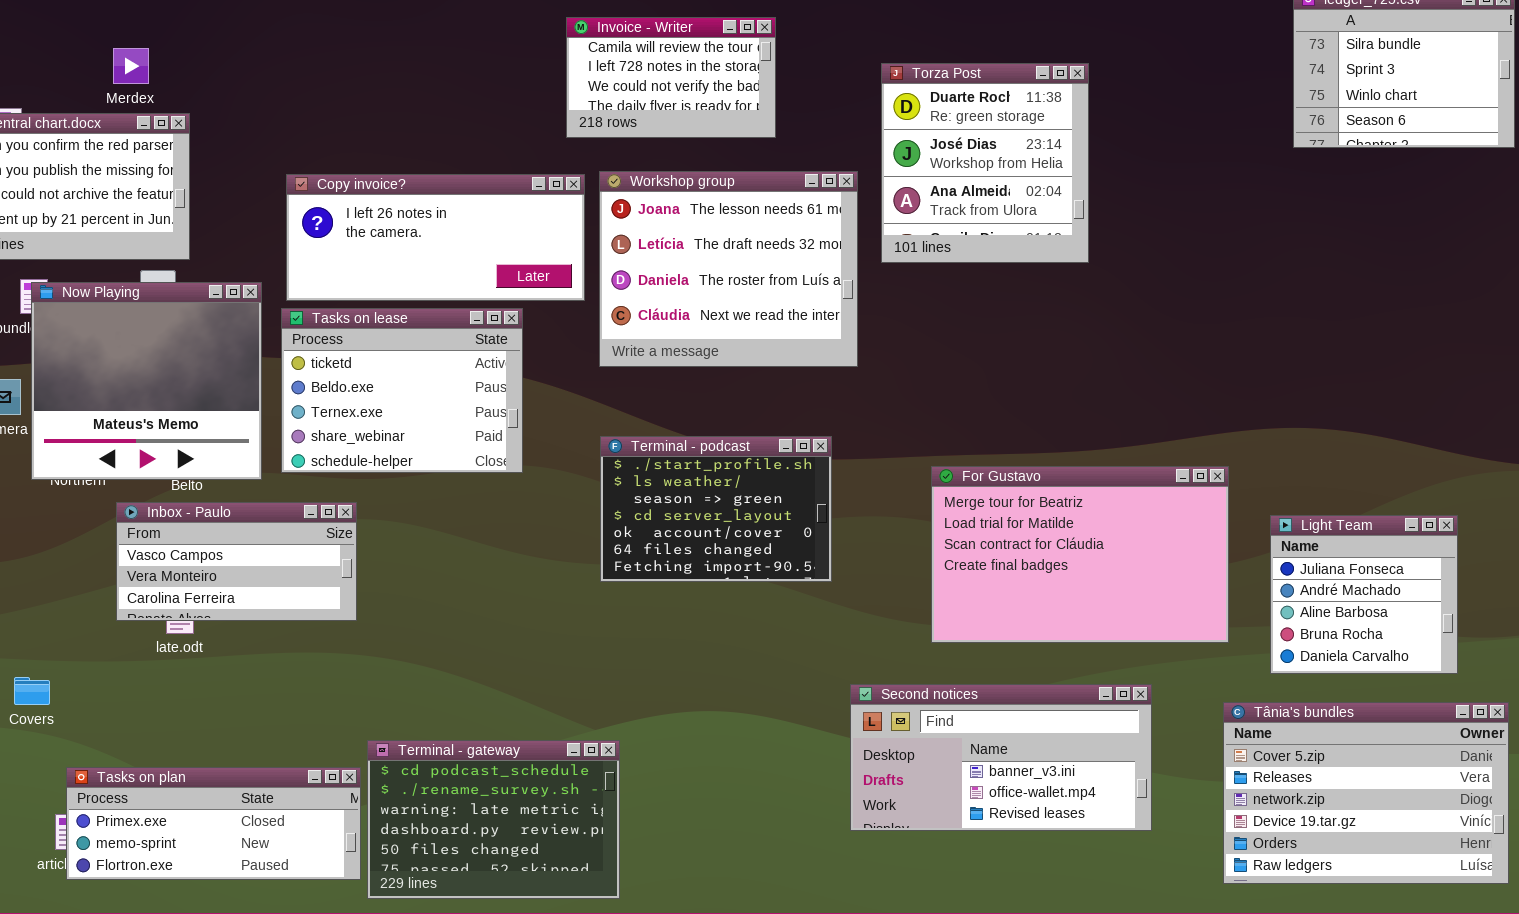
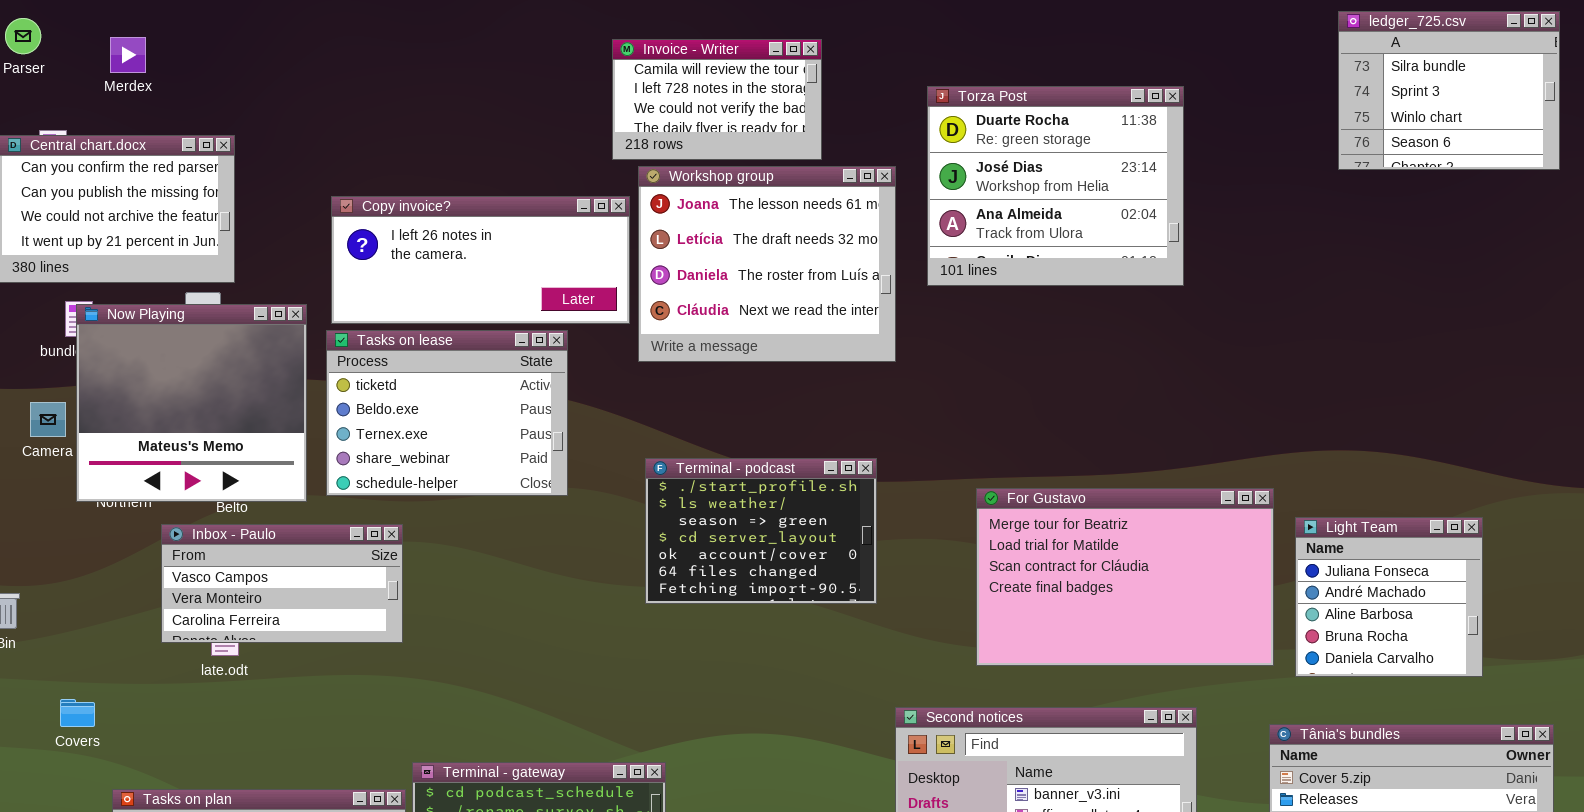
Merdex: [113,48,149,84] -> [110,37,146,73], moved
Torza Post: [881,63,1089,263] -> [927,86,1184,286], resized
Workshop group: [599,171,858,367] -> [638,166,896,362], moved
Light Team: [1270,515,1458,674] -> [1295,517,1483,677], moved

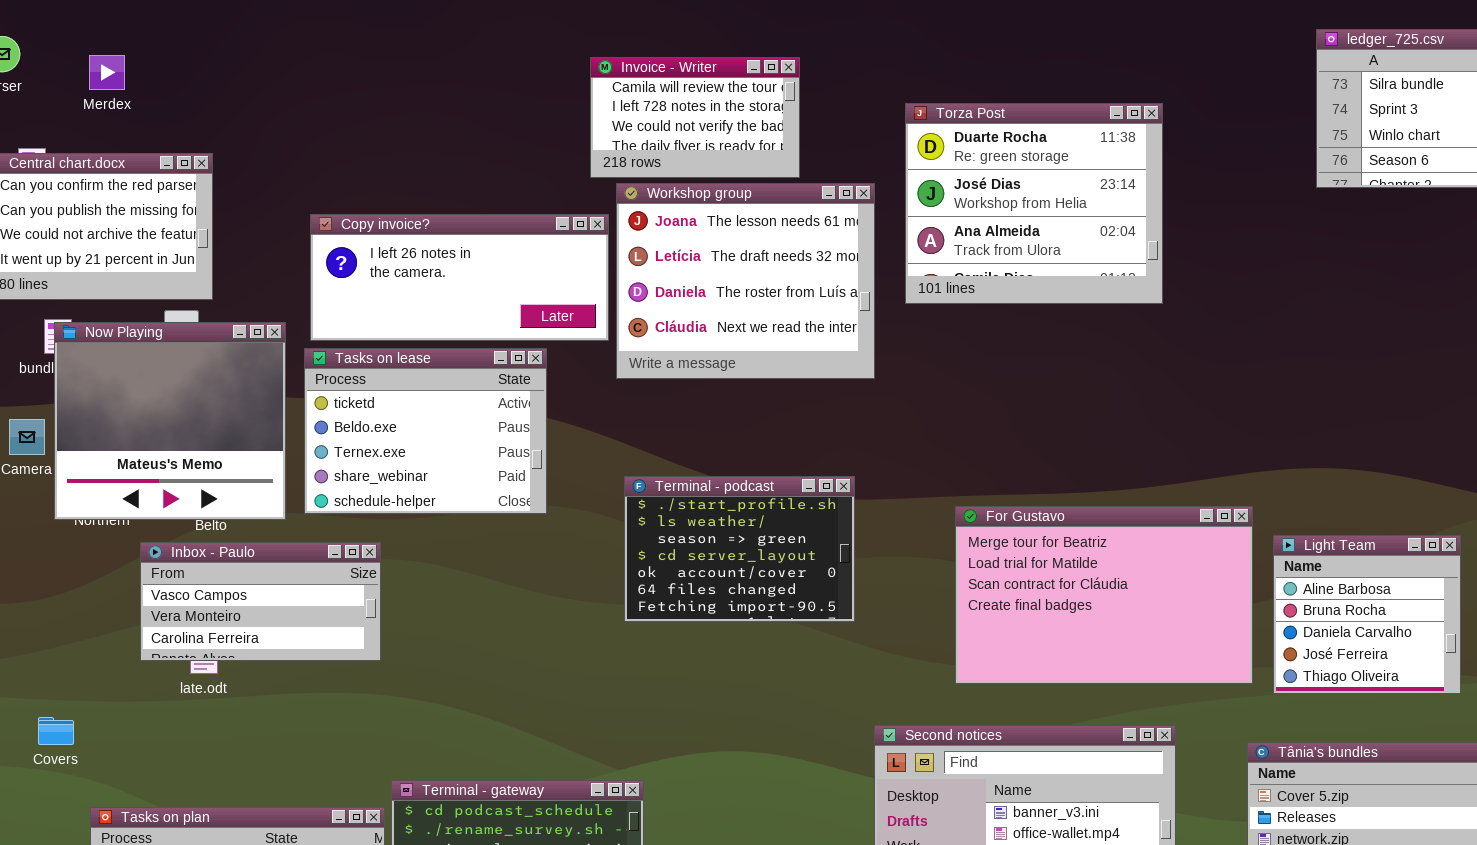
Light Team: [1295,517,1483,677] -> [1273,535,1461,694], scrolled down 2 rows

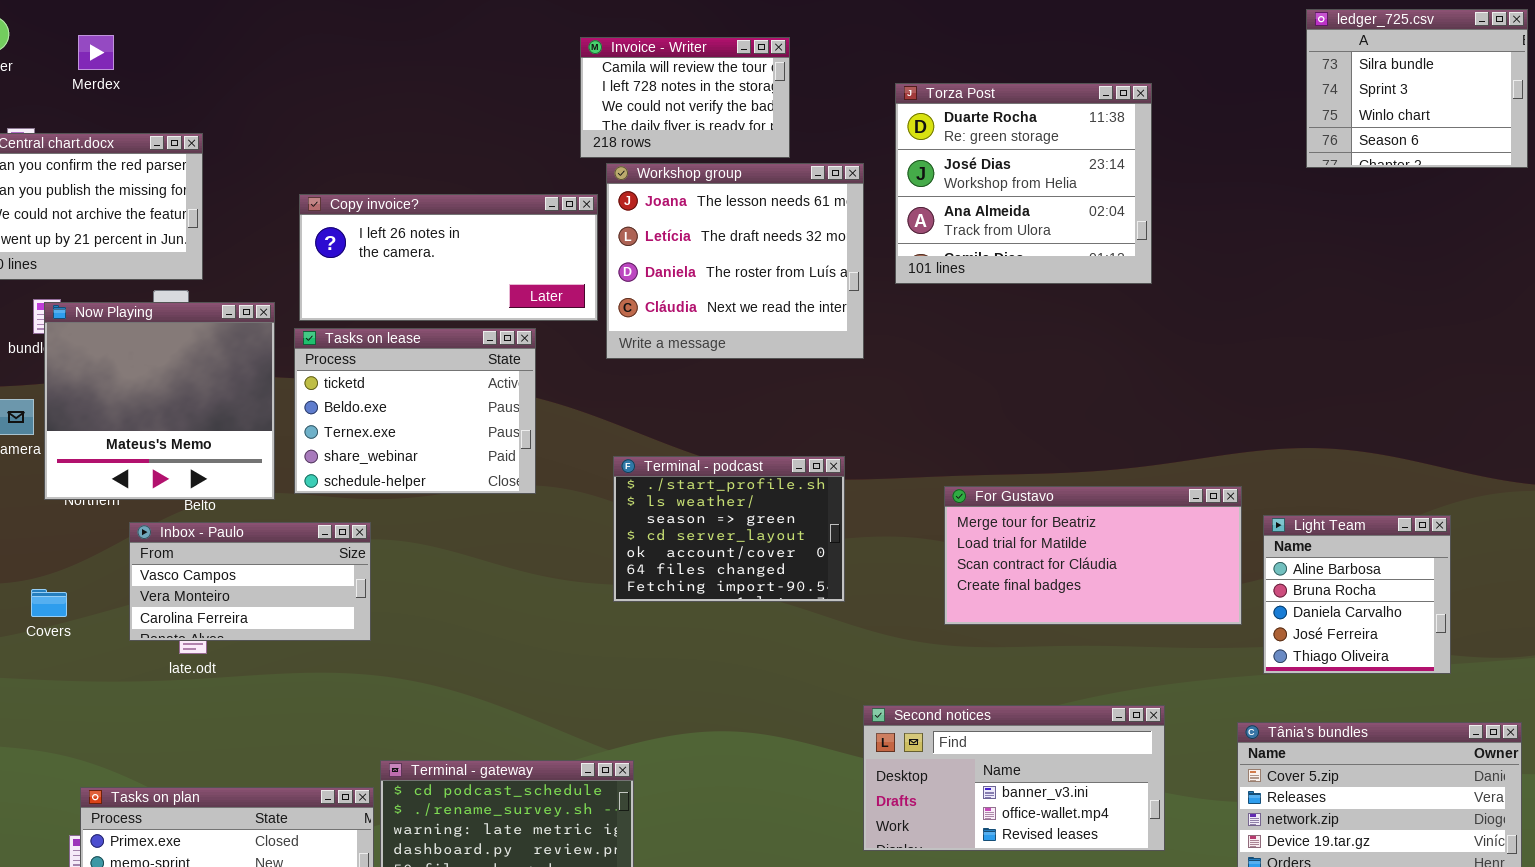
For Gustavo: [955,506,1253,684] -> [944,486,1242,625], resized
Covers: [38,717,74,745] -> [31,589,67,617], moved

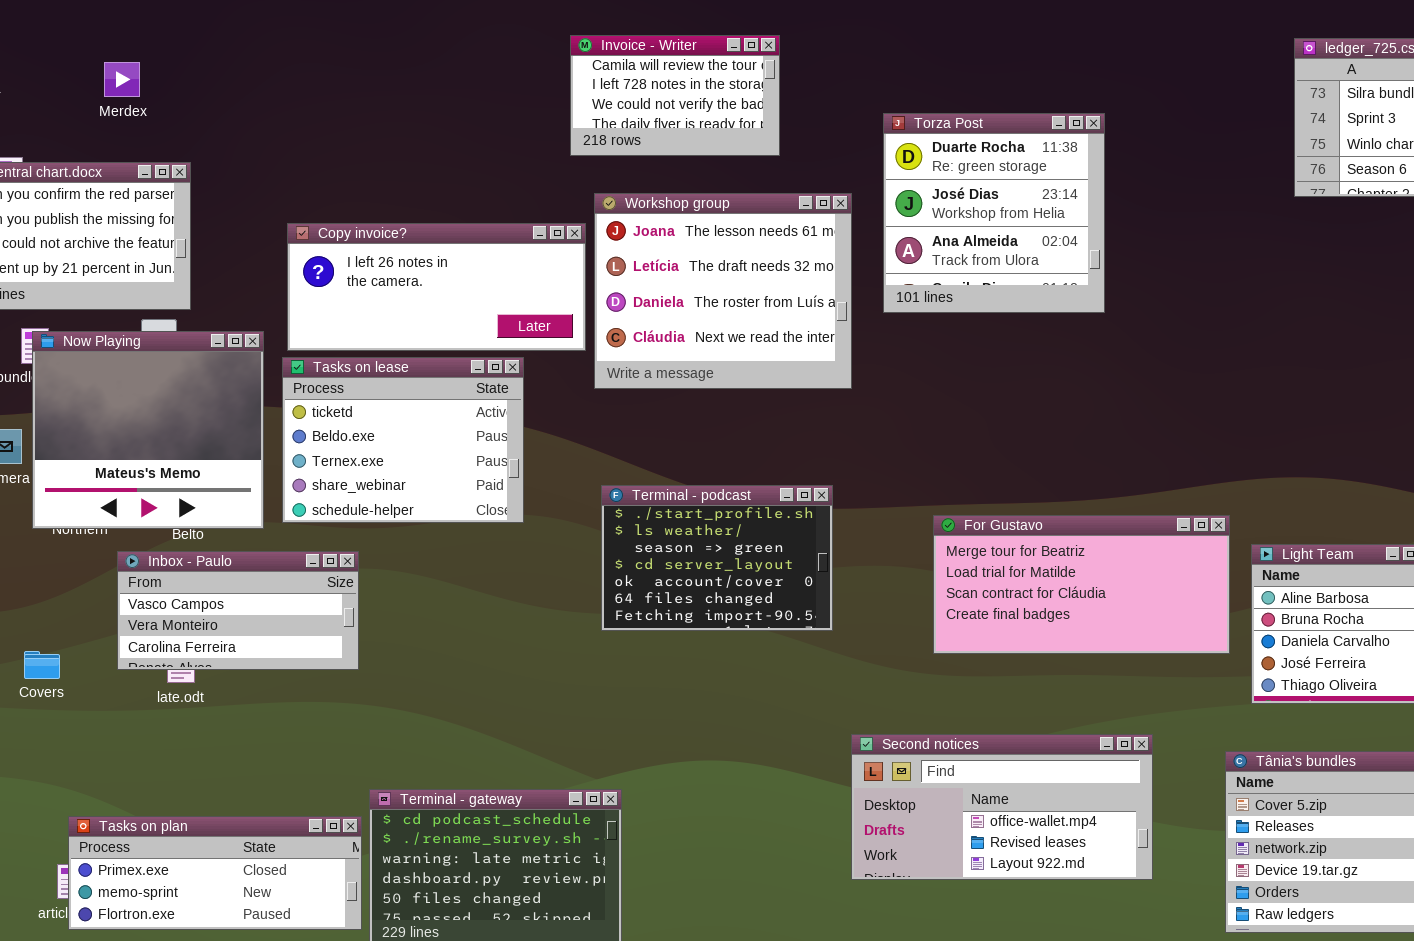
Merdex: [78,35,114,70] -> [104,62,140,97], moved
Invoice - Writer: [580,37,790,158] -> [570,35,780,156], moved
Torza Post: [895,83,1152,284] -> [883,113,1105,313], resized
Covers: [31,589,67,617] -> [24,651,60,679], moved
Second notices: [863,705,1165,851] -> [851,734,1153,880], scrolled down 1 row

